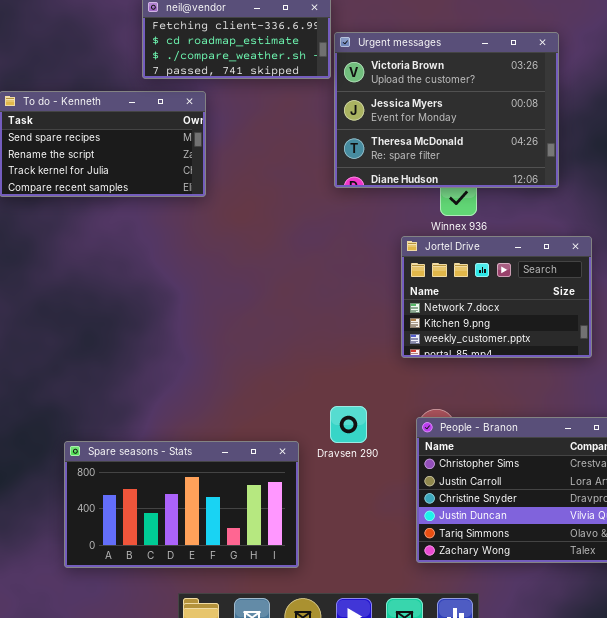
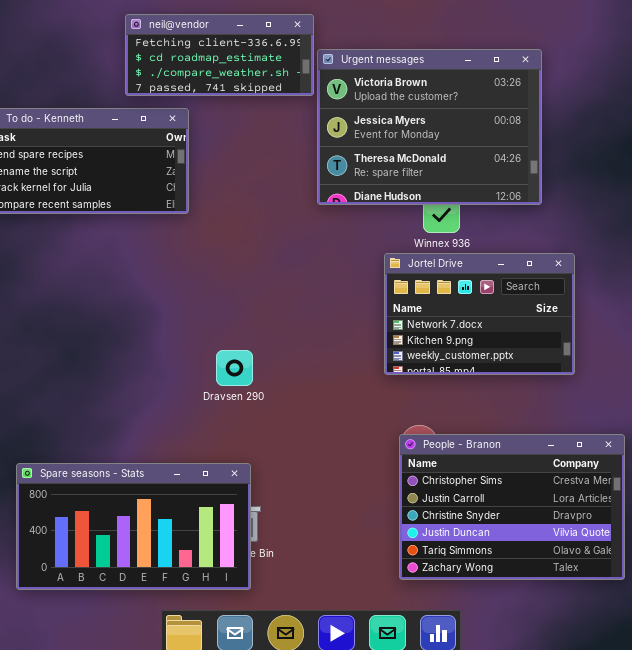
Dravsen 290: [330,406,367,443] -> [216,350,253,386], moved
Spare seasons - Stats: [64,441,299,568] -> [16,463,251,590], moved

